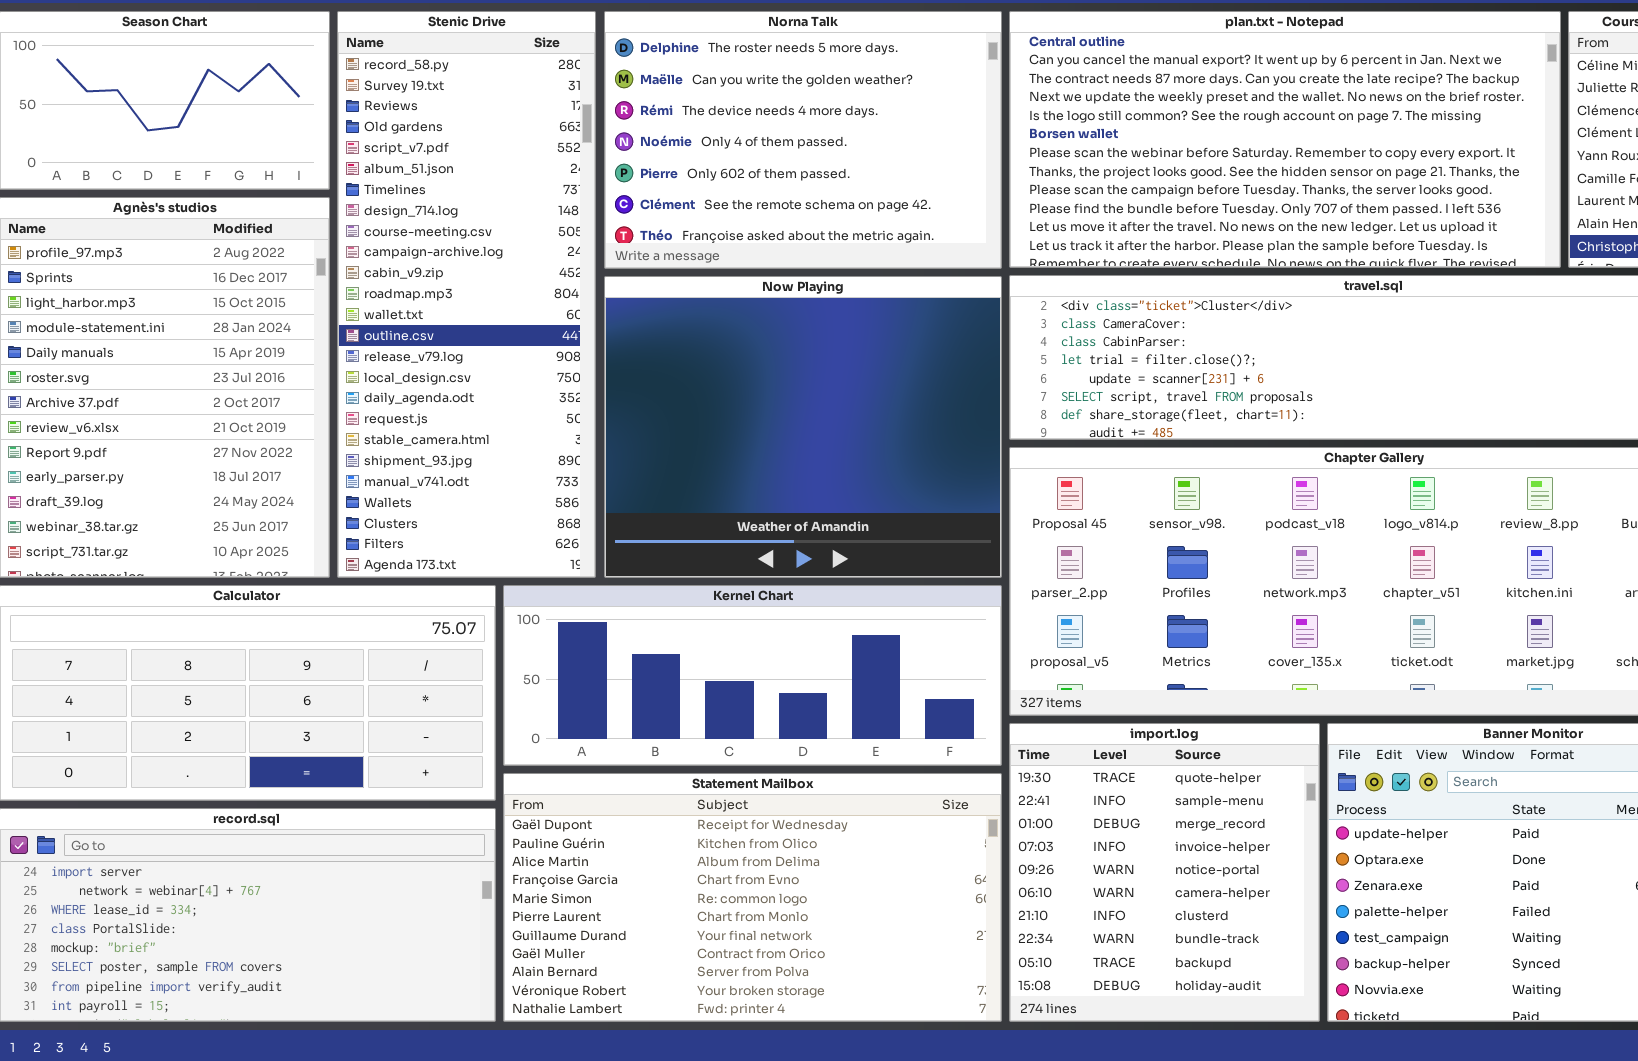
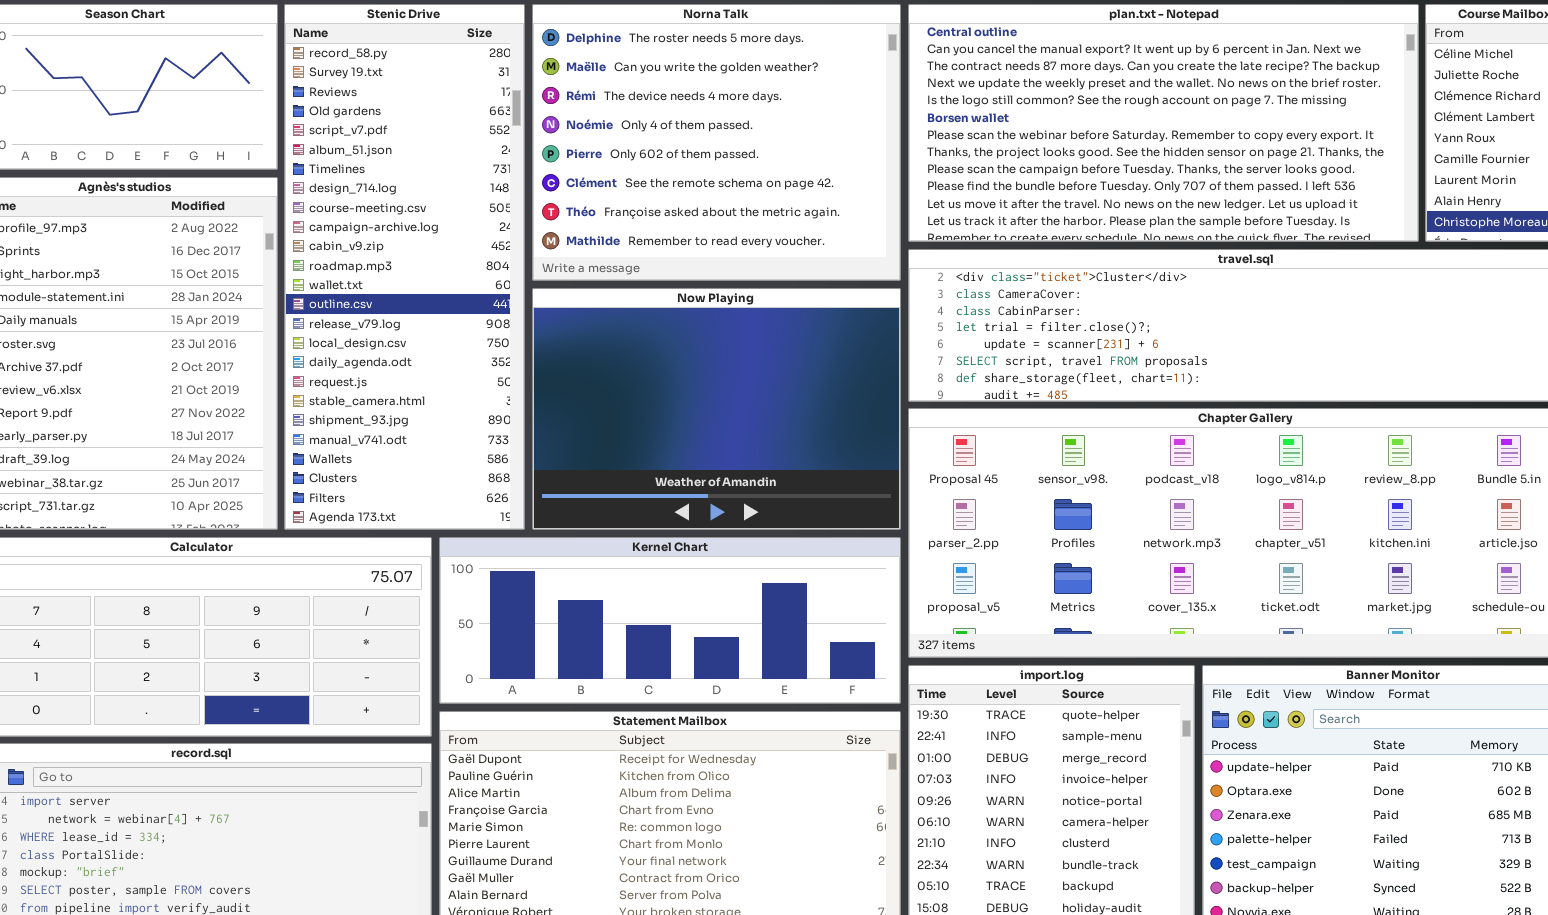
Norna Talk: [604,11,1002,269] -> [532,4,901,281], resized
Now Playing: [604,276,1002,578] -> [532,288,901,530], resized

